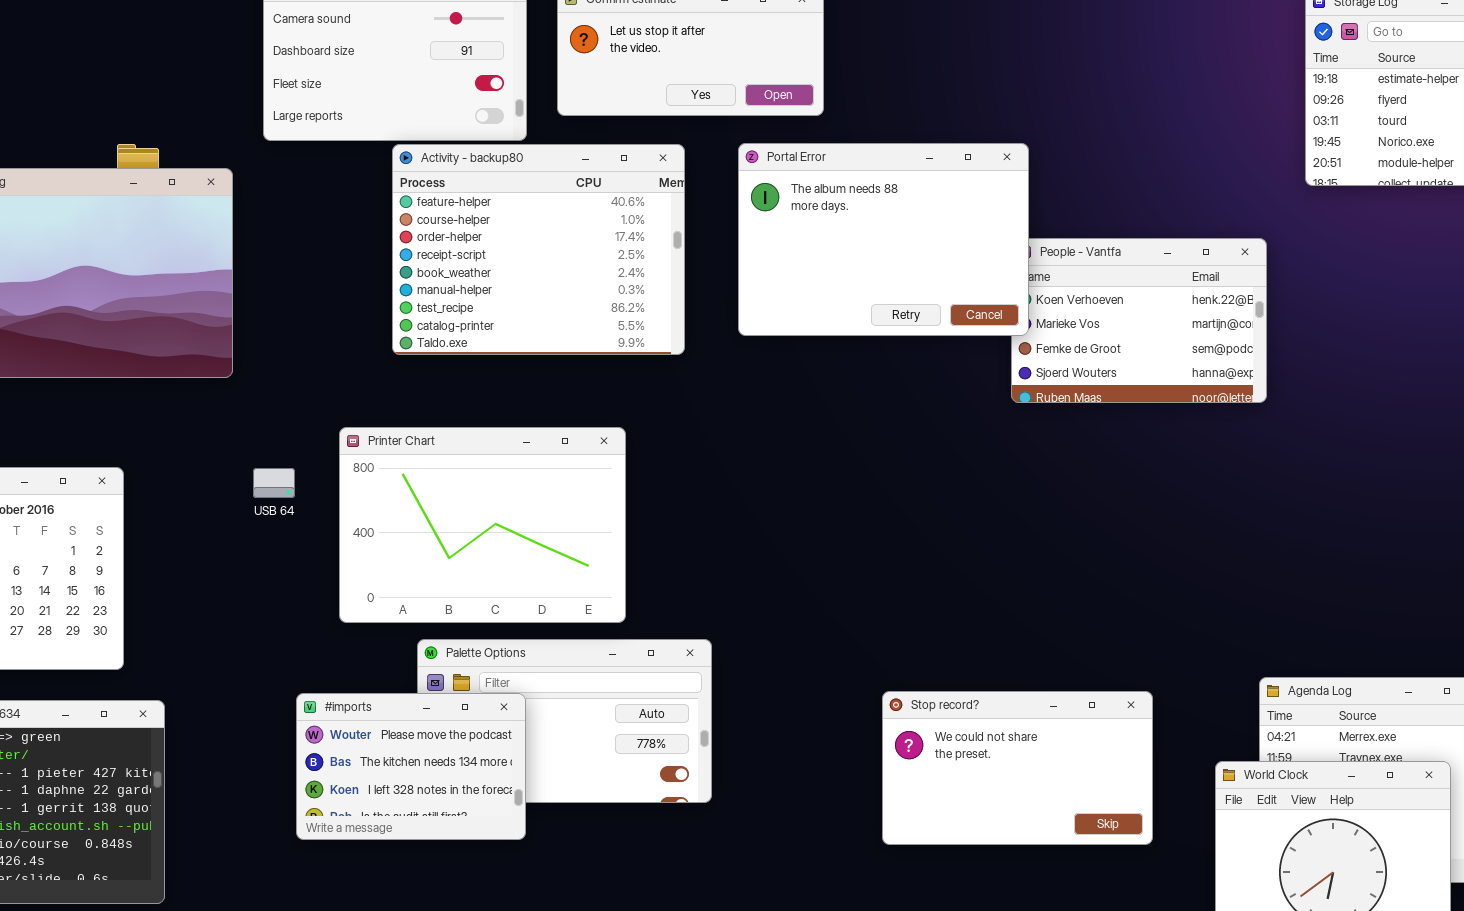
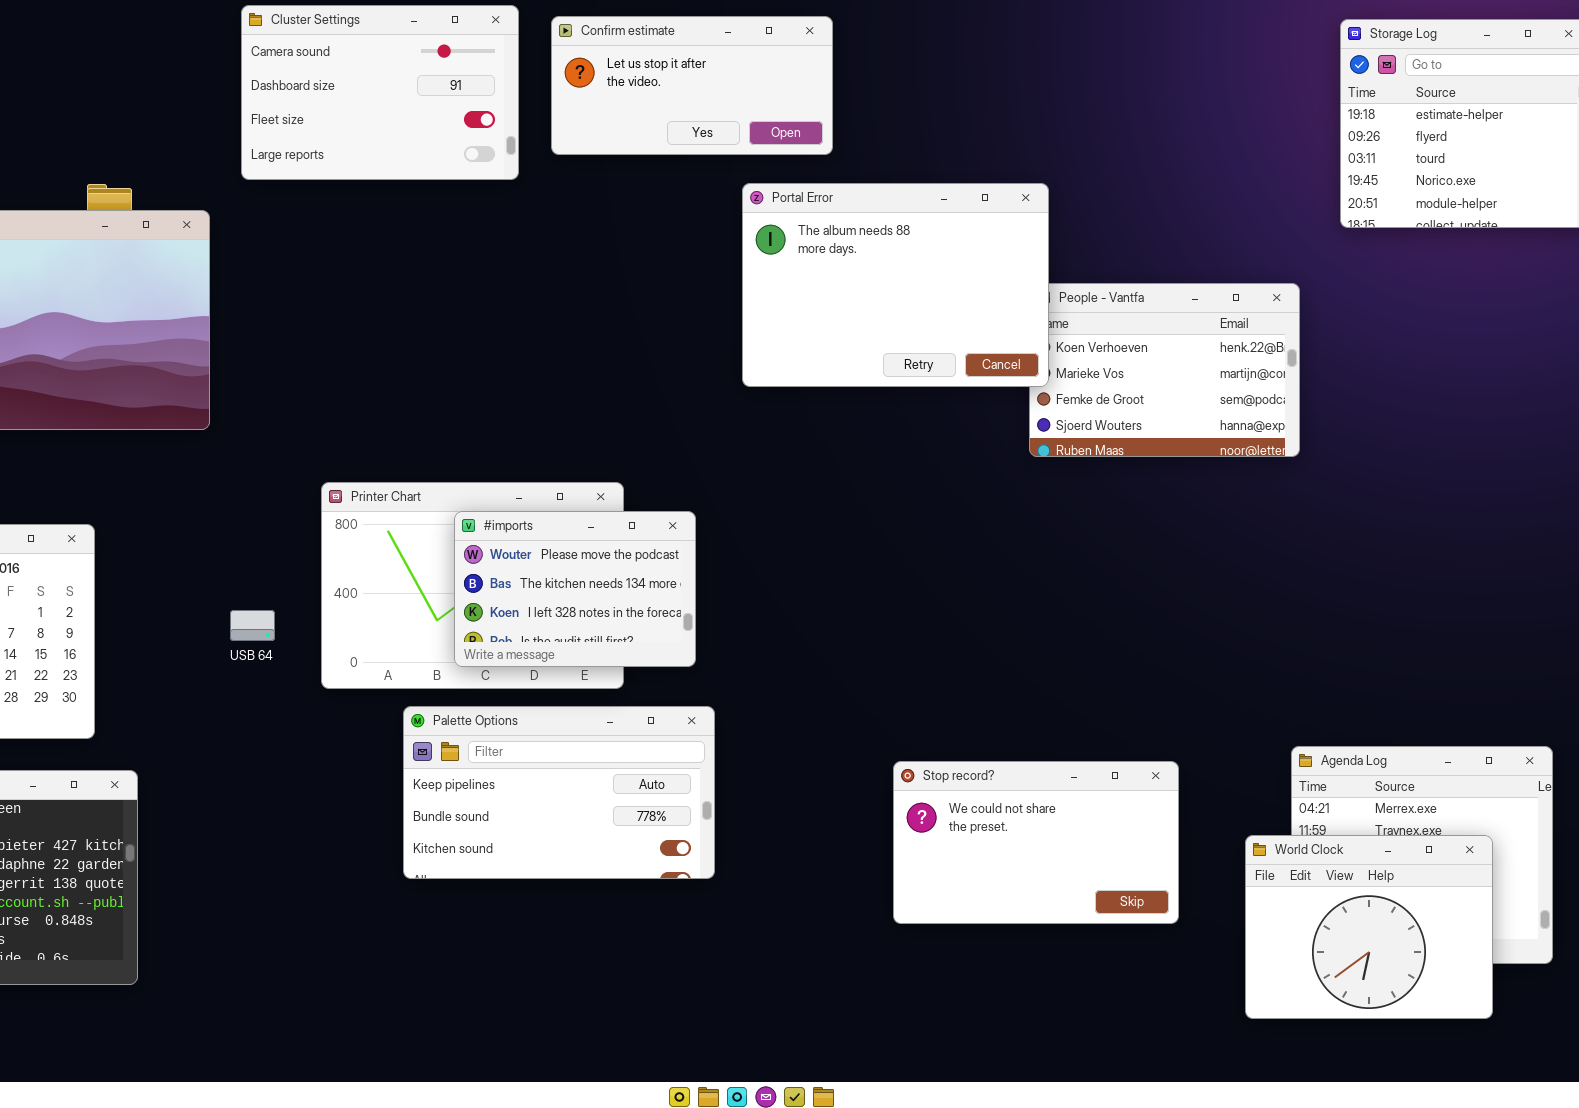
Activity - backup80: [392,144,685,355] -> none, closed
USB 64: [253,468,295,498] -> [230,610,275,641], moved
#imports: [296,693,526,840] -> [454,511,696,667], moved

